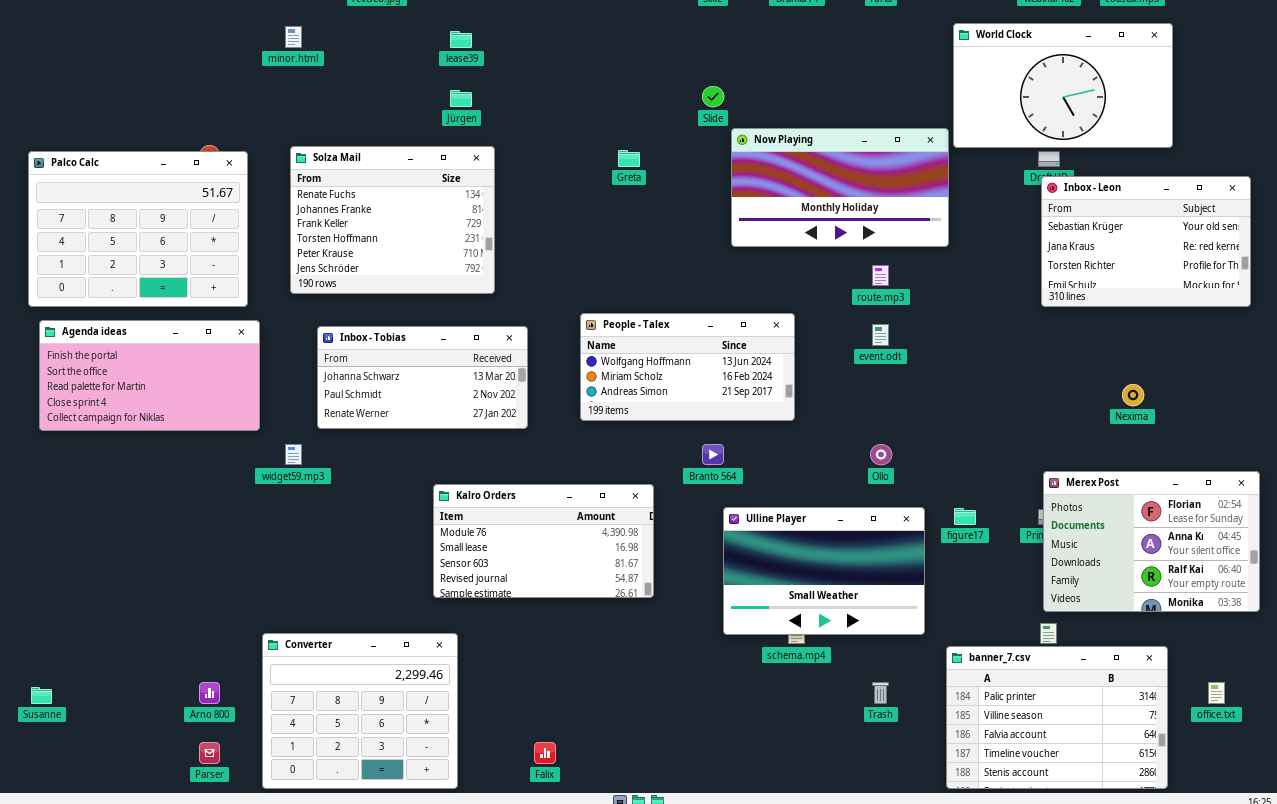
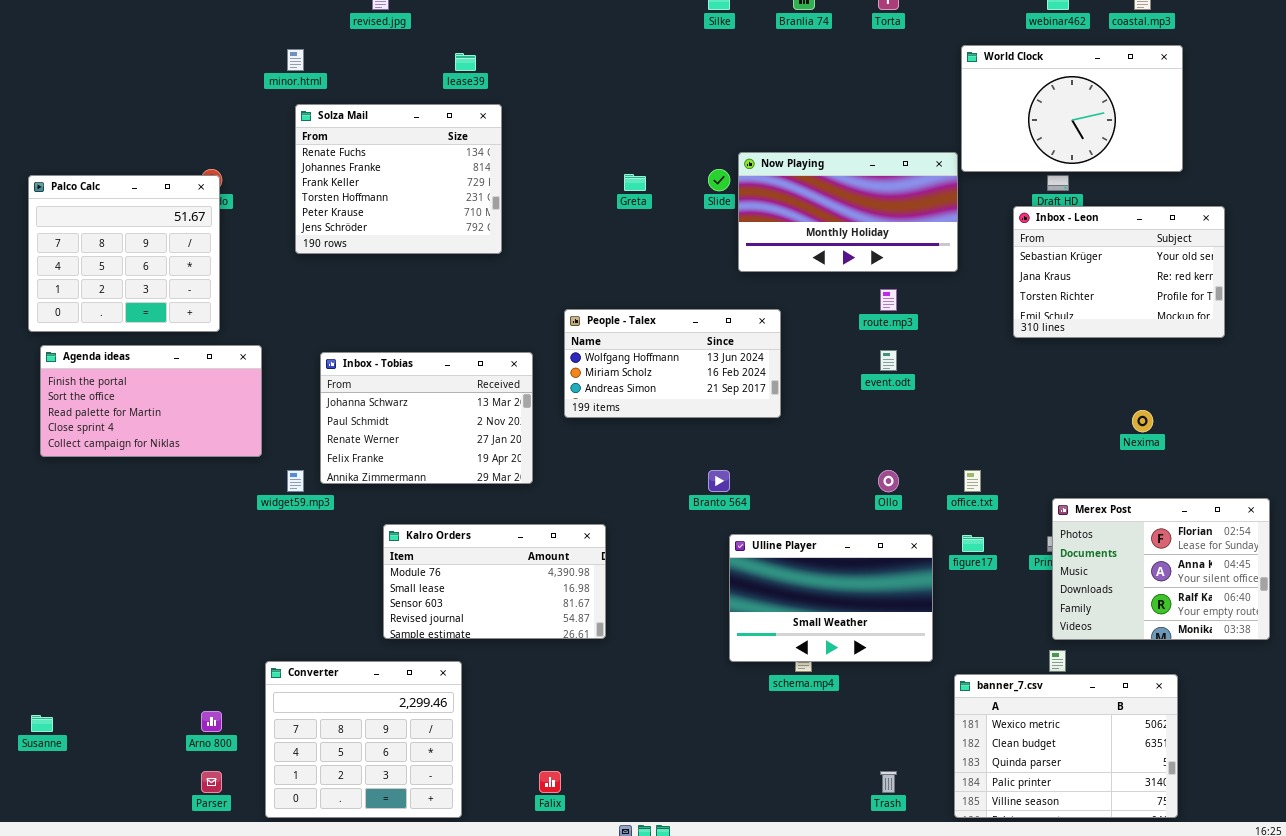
Slide: [702,86,724,107] -> [708,169,730,191], moved
Solza Mail: [290,146,495,294] -> [295,104,502,254], moved
Palco Calc: [28,151,248,307] -> [28,175,220,332], resized
Inbox - Leon: [1041,176,1251,307] -> [1013,206,1225,338], moved
People - Talex: [580,313,795,421] -> [564,309,781,418], moved
Inbox - Tobias: [317,326,528,429] -> [320,352,533,484], resized
Kalro Orders: [433,484,654,598] -> [383,524,606,639], moved
banner_7.csv: [946,646,1168,789] -> [954,674,1178,818], scrolled up 3 rows
Trash: [872,682,889,704] -> [880,771,897,793], moved
office.txt: [1208,682,1225,704] -> [964,470,981,492], moved

